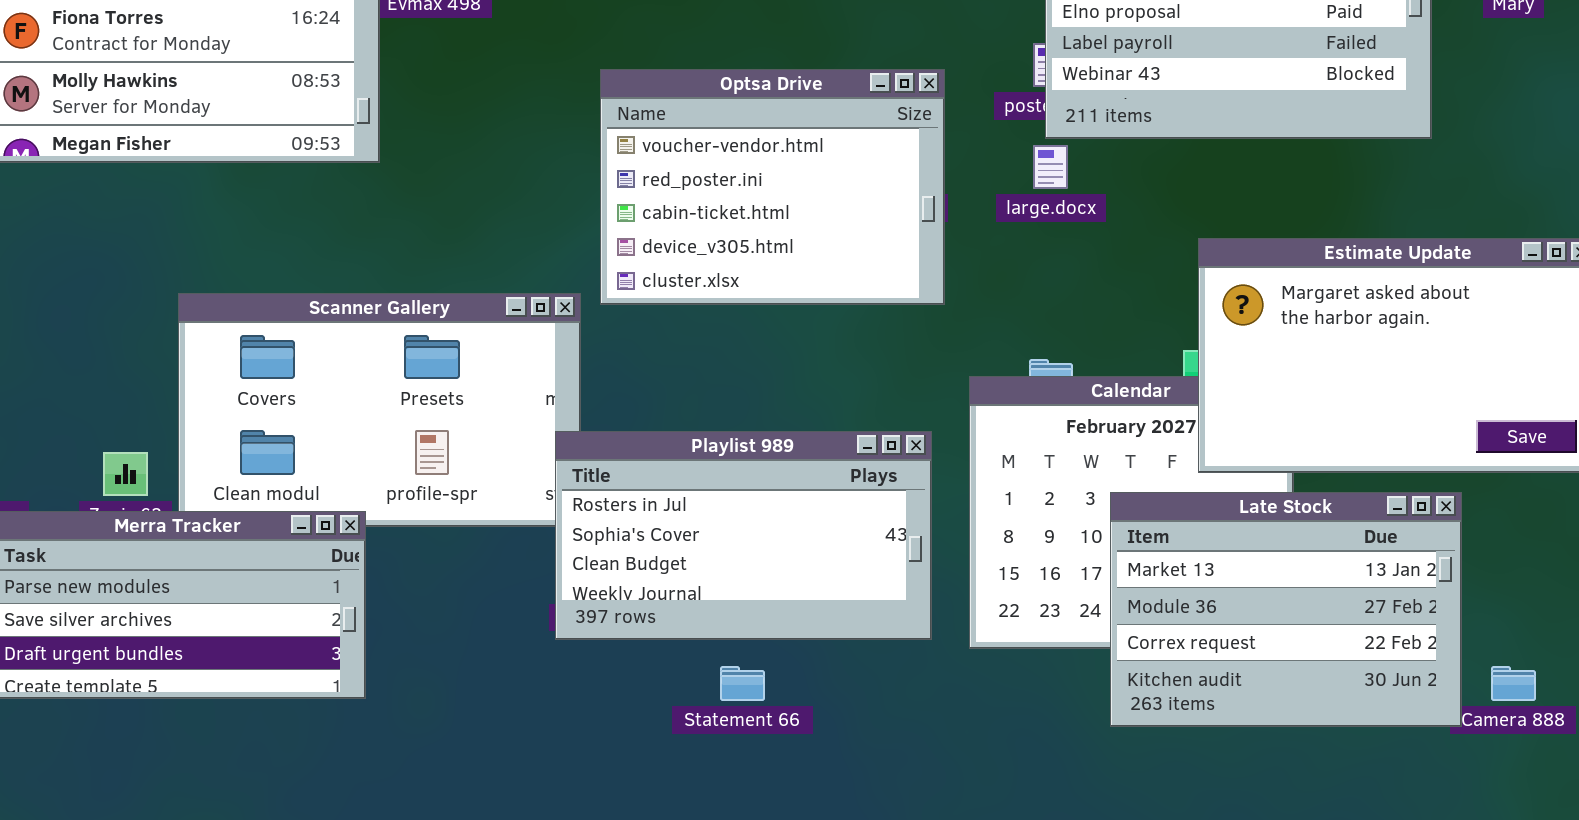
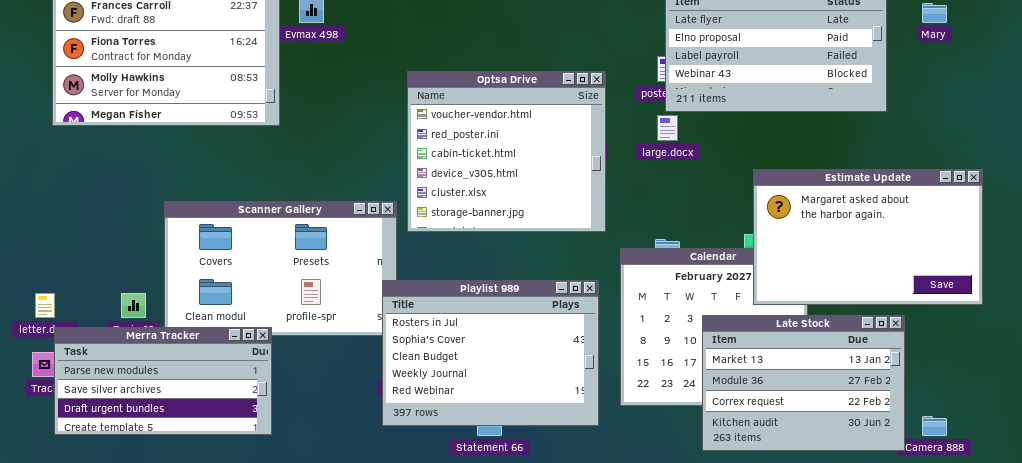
Optsa Drive: [600,69,945,305] -> [407,71,606,232], resized
Playlist 989: [555,431,932,640] -> [382,280,599,426], resized

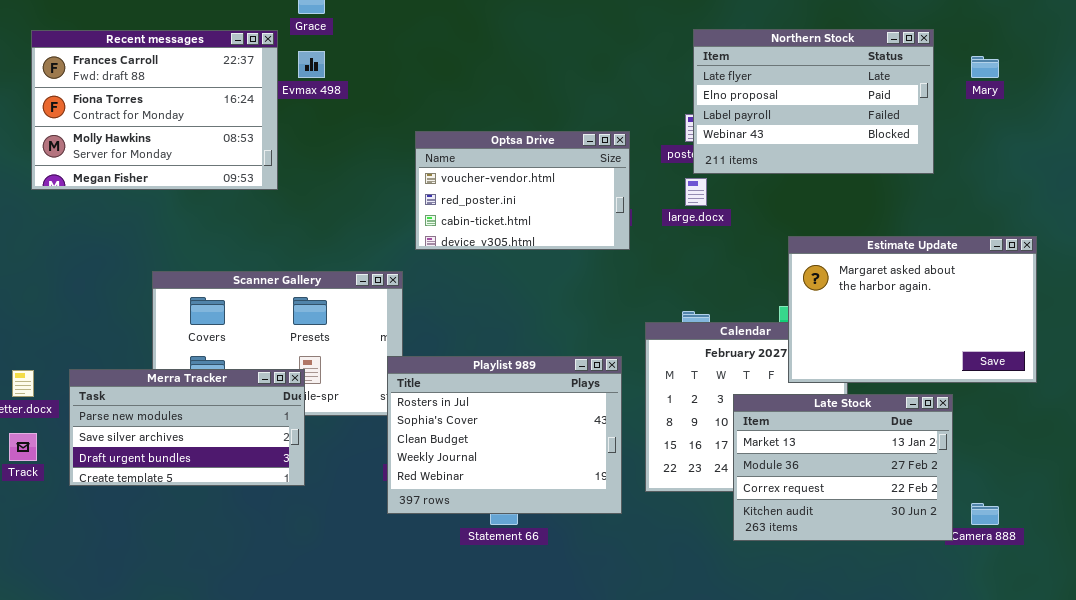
Optsa Drive: [407,71,606,232] -> [415,131,630,250], resized
Merra Tracker: [54,327,272,435] -> [69,369,305,486], moved

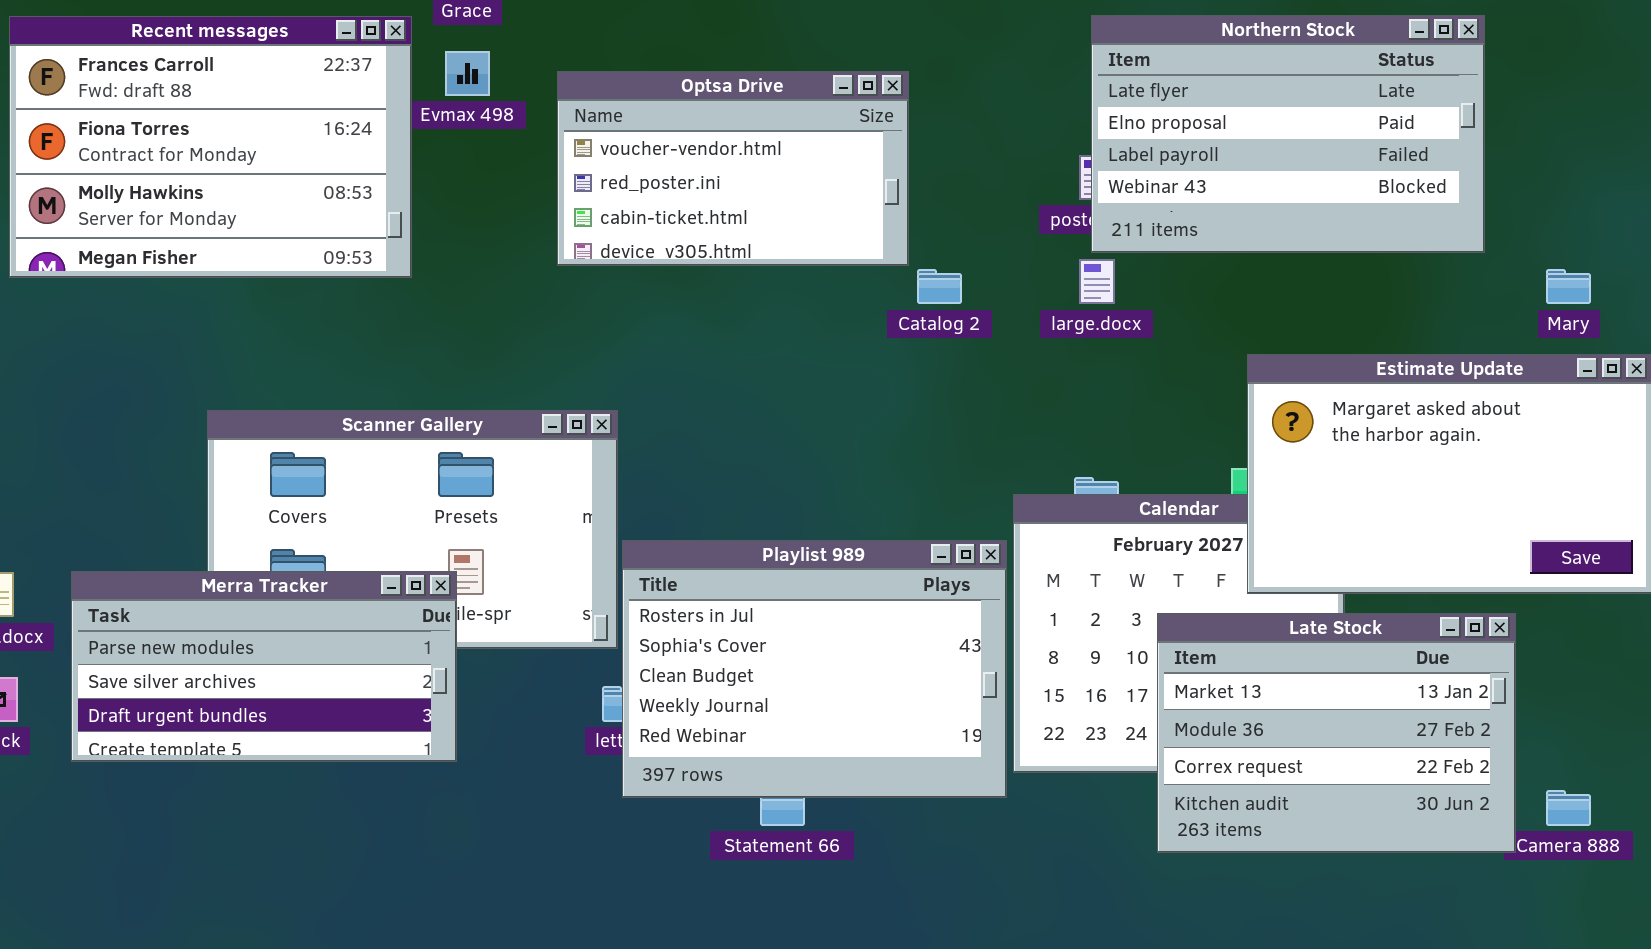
Mary: [971,56,999,78] -> [1546,269,1591,304], moved
Optsa Drive: [415,131,630,250] -> [557,71,909,266], moved
Playlist 989: [387,356,622,514] -> [622,540,1007,798], moved

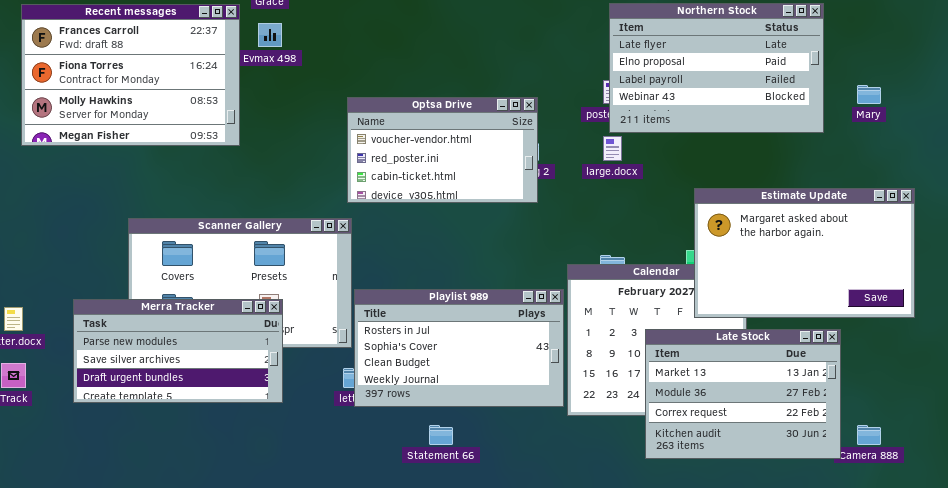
Optsa Drive: [557,71,909,266] -> [347,97,538,203], moved
Mary: [1546,269,1591,304] -> [857,85,881,104], moved
Playlist 989: [622,540,1007,798] -> [354,289,564,407], resized
Merra Tracker: [71,571,457,762] -> [73,299,283,403], moved

